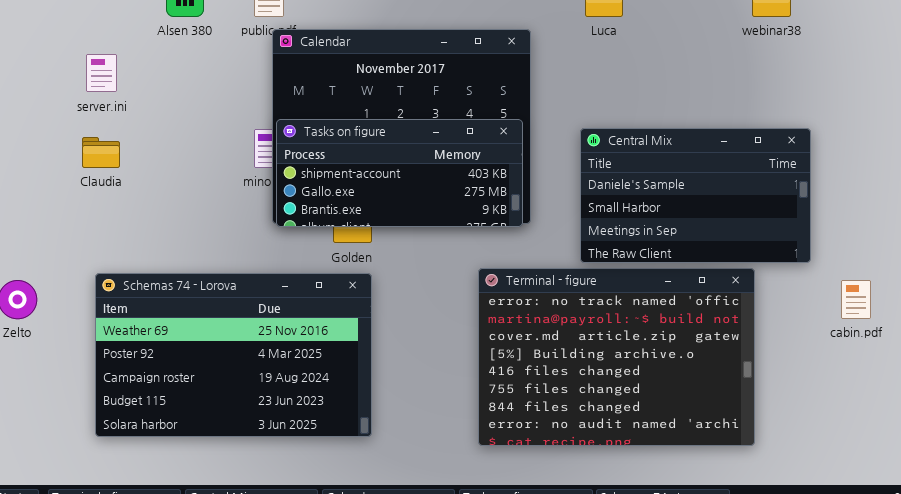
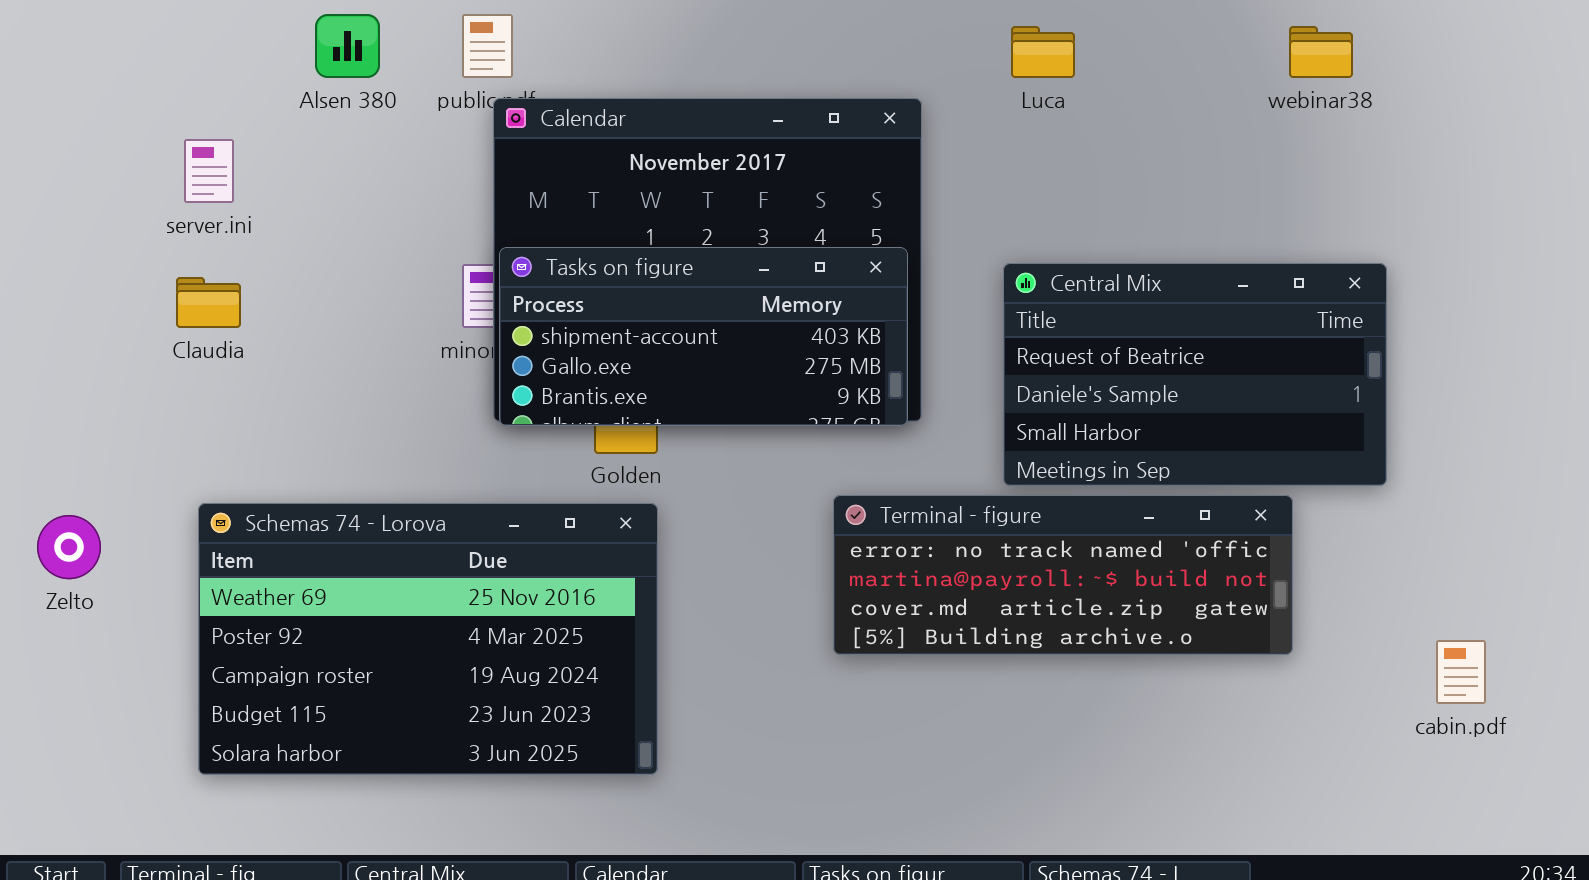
Central Mix: [580,128,811,263] -> [1003,263,1387,486], scrolled up 1 row
Terminal - figure: [478,268,755,446] -> [833,495,1293,655], resized
cabin.pdf: [841,280,871,319] -> [1436,640,1486,704], moved

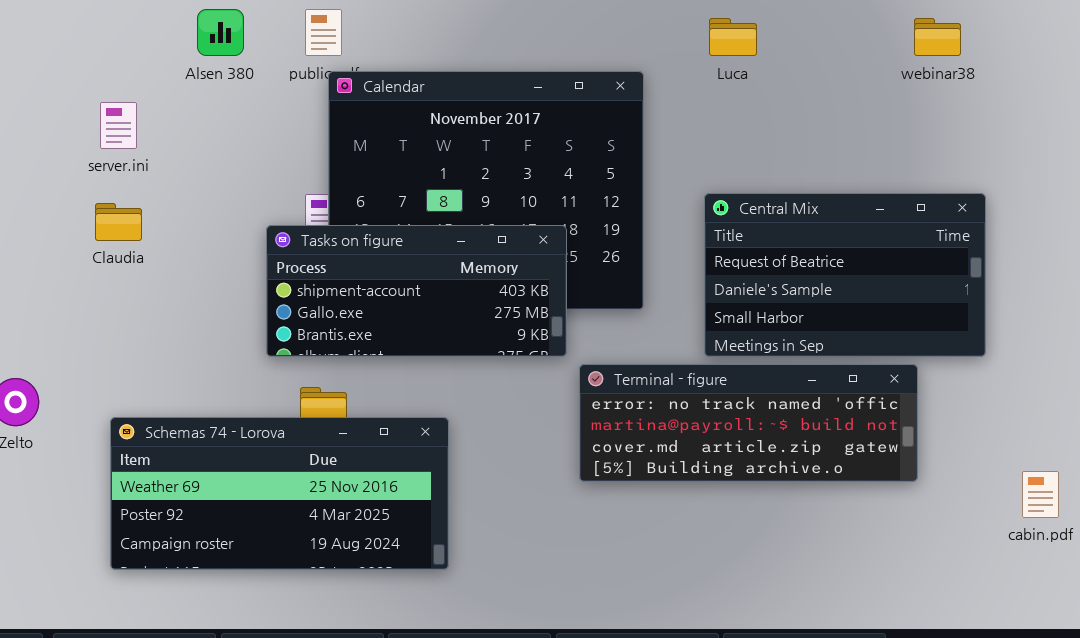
Tasks on figure: [499,247,908,426] -> [266,225,567,357], moved
Schemas 74 - Lorova: [198,503,658,775] -> [110,417,449,570], resized

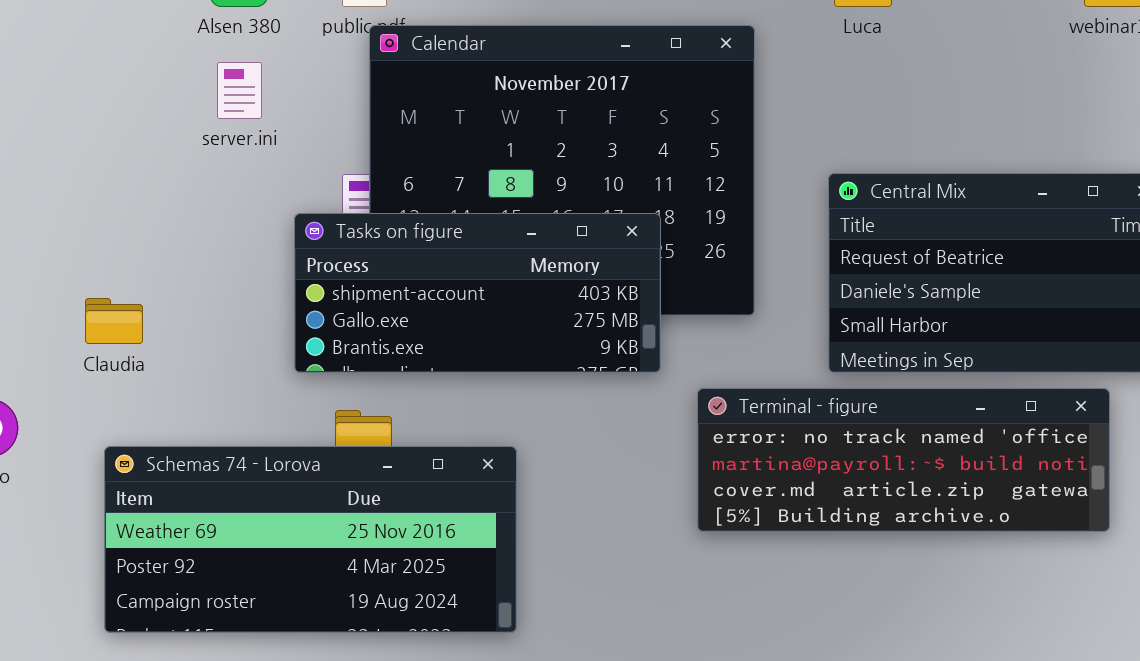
server.ini: [100,102,137,149] -> [217,62,262,119], moved
Claudia: [95,203,142,241] -> [85,298,143,344], moved
Terminal - figure: [579,364,918,482] -> [697,388,1110,532], moved

